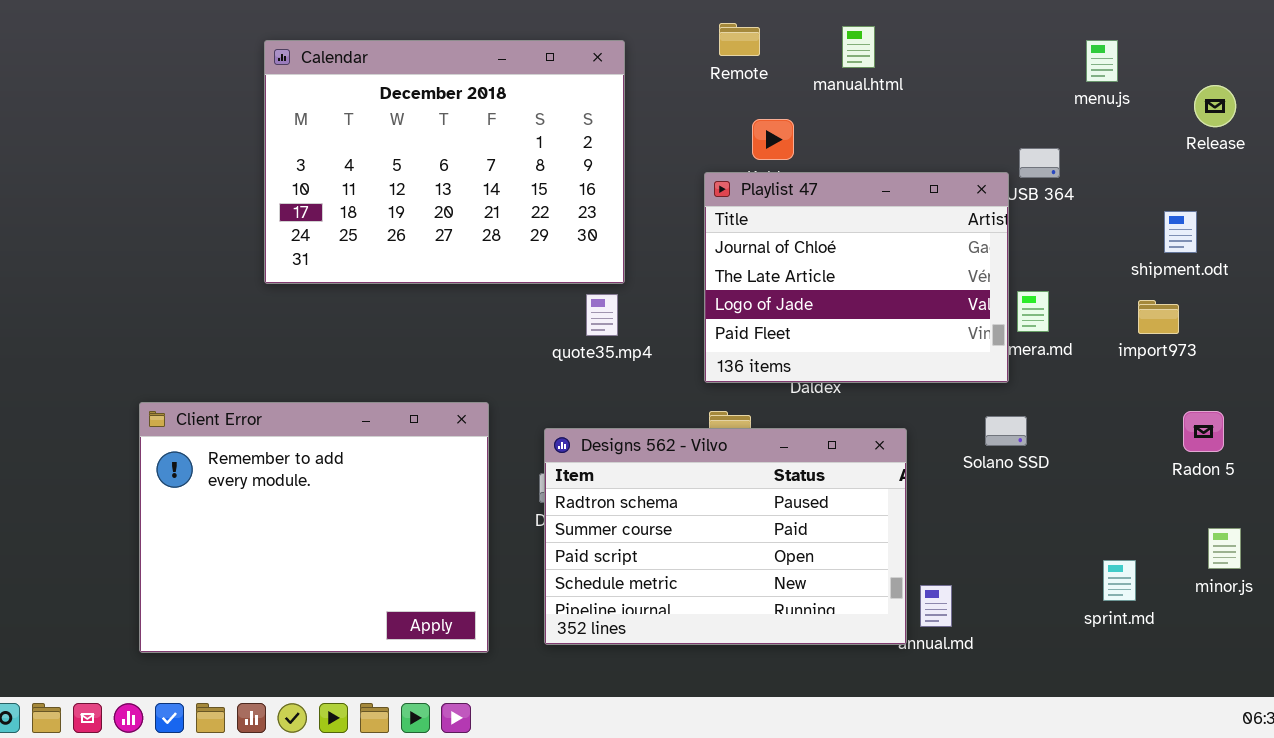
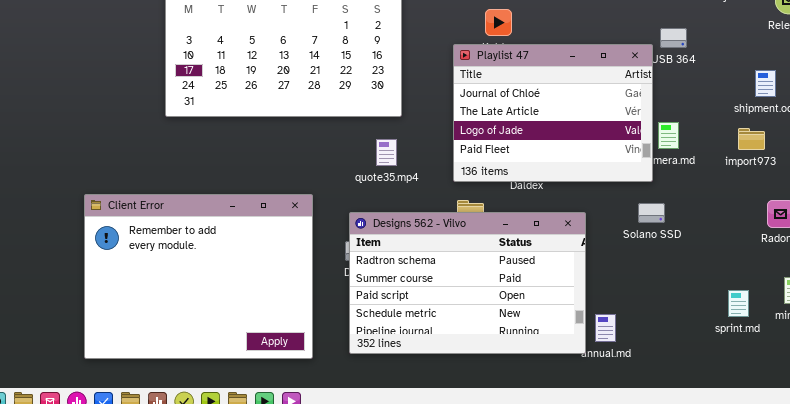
quote35.mp4: [586,294,618,336] -> [376,139,397,166], moved
sprint.md: [1103,560,1136,601] -> [728,290,749,317], moved

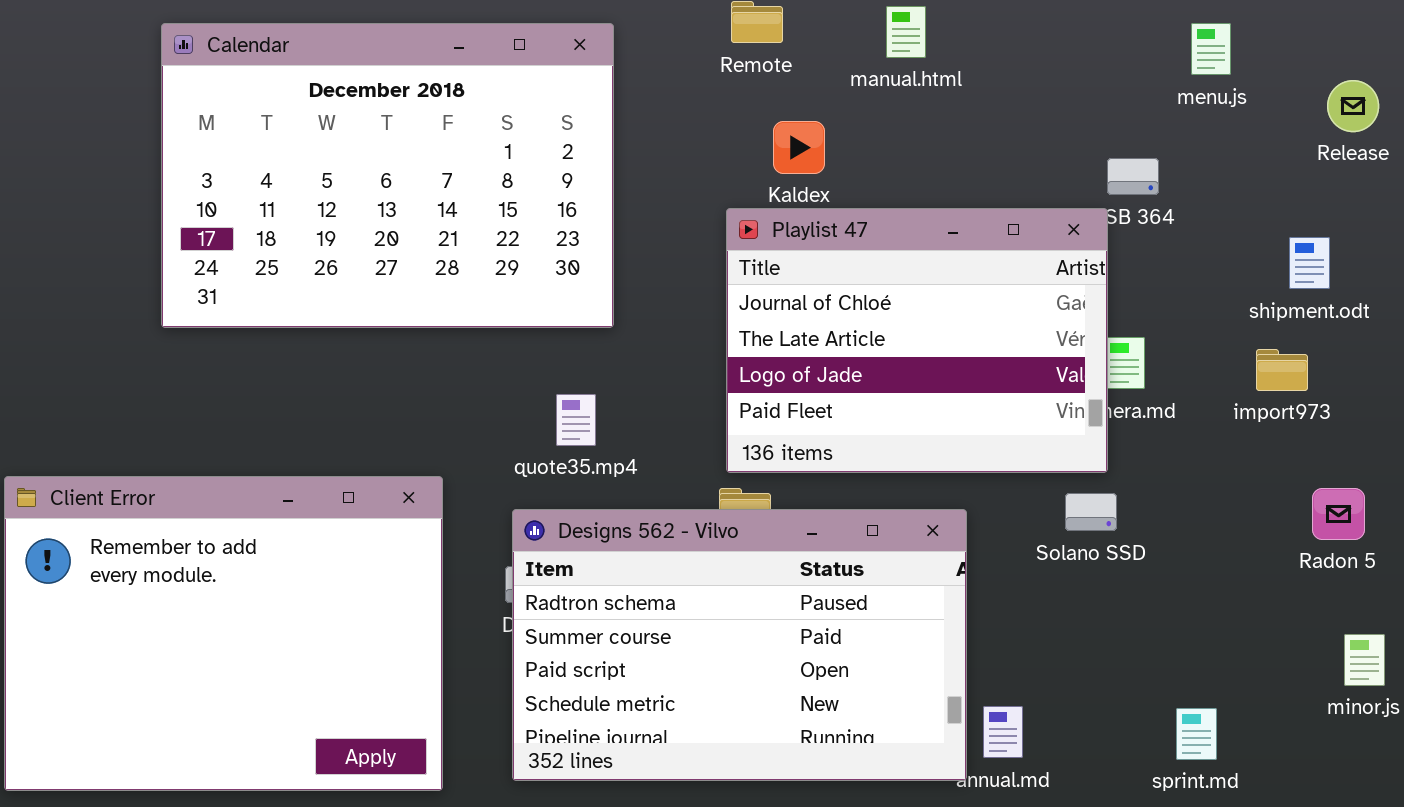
Playlist 47: [453,44,653,182] -> [726,208,1108,473], moved
quote35.mp4: [376,139,397,166] -> [556,394,596,446], moved
sprint.md: [728,290,749,317] -> [1176,708,1217,760], moved

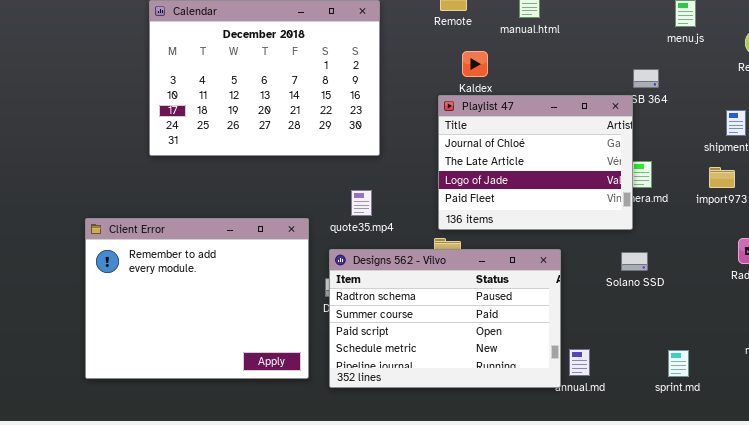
Client Error: [4,476,443,791] -> [85,218,309,379], moved
Solano SSD: [1065,493,1117,531] -> [621,252,648,271], moved

